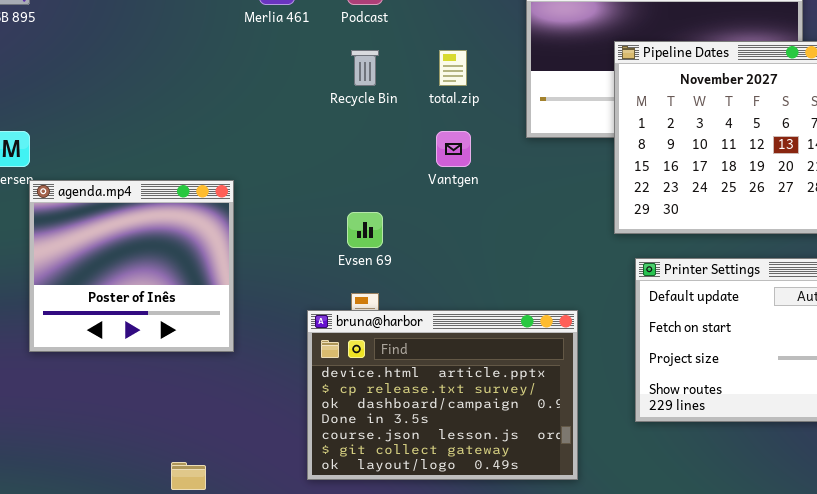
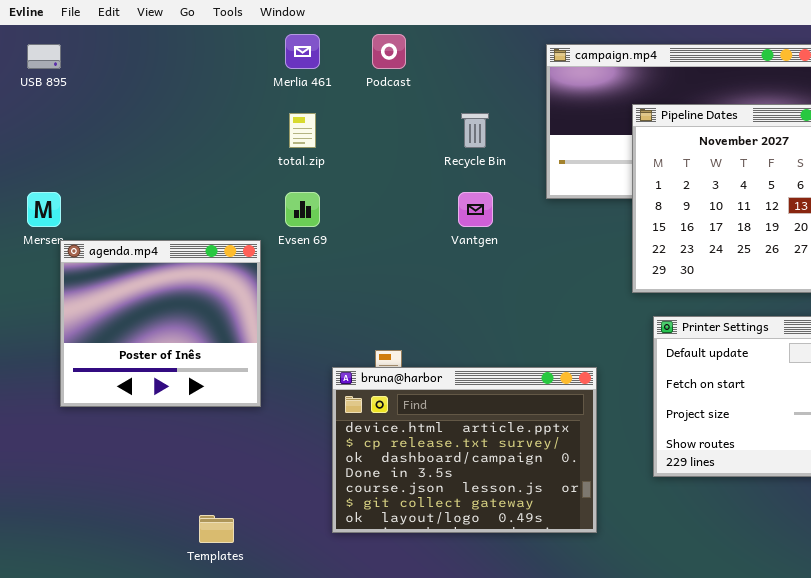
Recycle Bin: [351,50,379,86] -> [461,113,489,148], moved
total.zip: [439,50,467,86] -> [289,113,316,148], moved
Evsen 69: [347,212,383,248] -> [285,192,320,227], moved

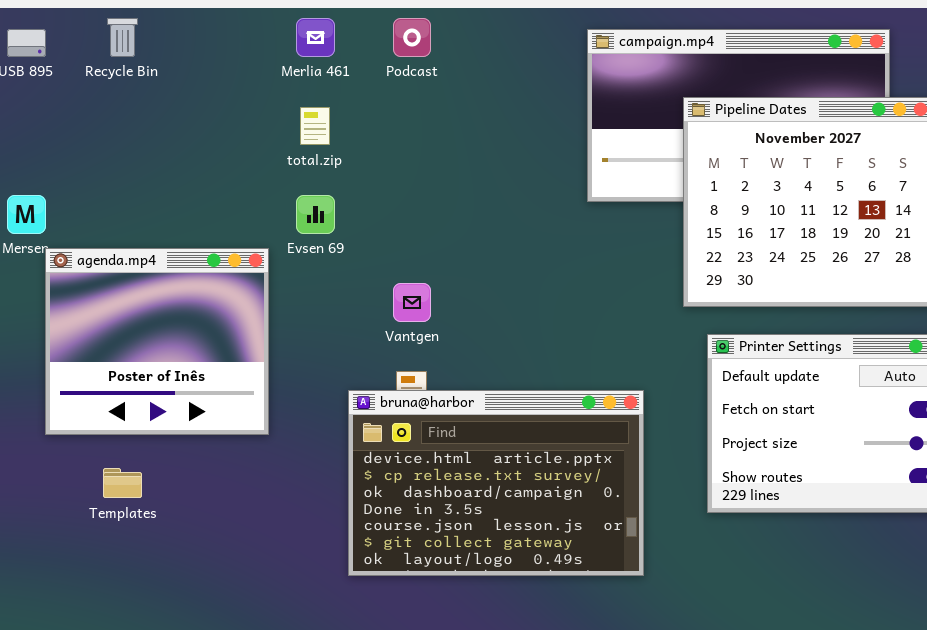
Recycle Bin: [461,113,489,148] -> [107,18,138,57], moved
Vantgen: [458,192,493,227] -> [393,283,431,322], moved
Templates: [199,515,234,543] -> [103,468,142,498], moved

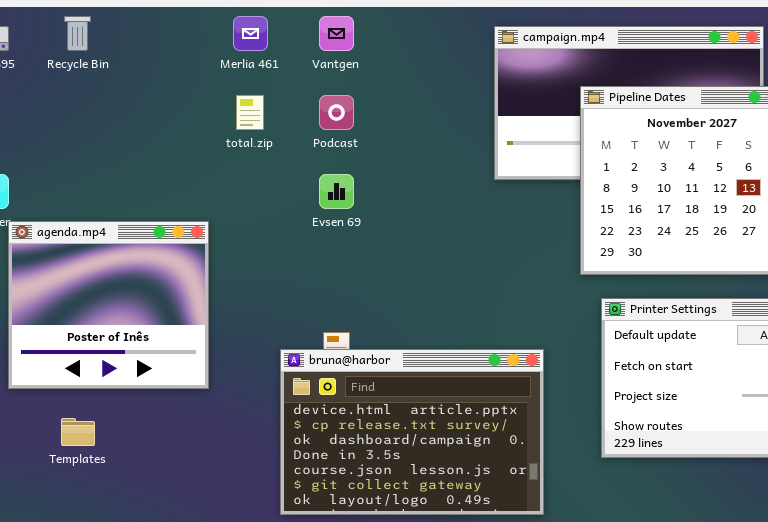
Podcast: [393,18,431,57] -> [319,95,354,130], moved
Evsen 69: [296,195,335,234] -> [319,174,354,209], moved
Vantgen: [393,283,431,322] -> [319,16,354,51], moved

